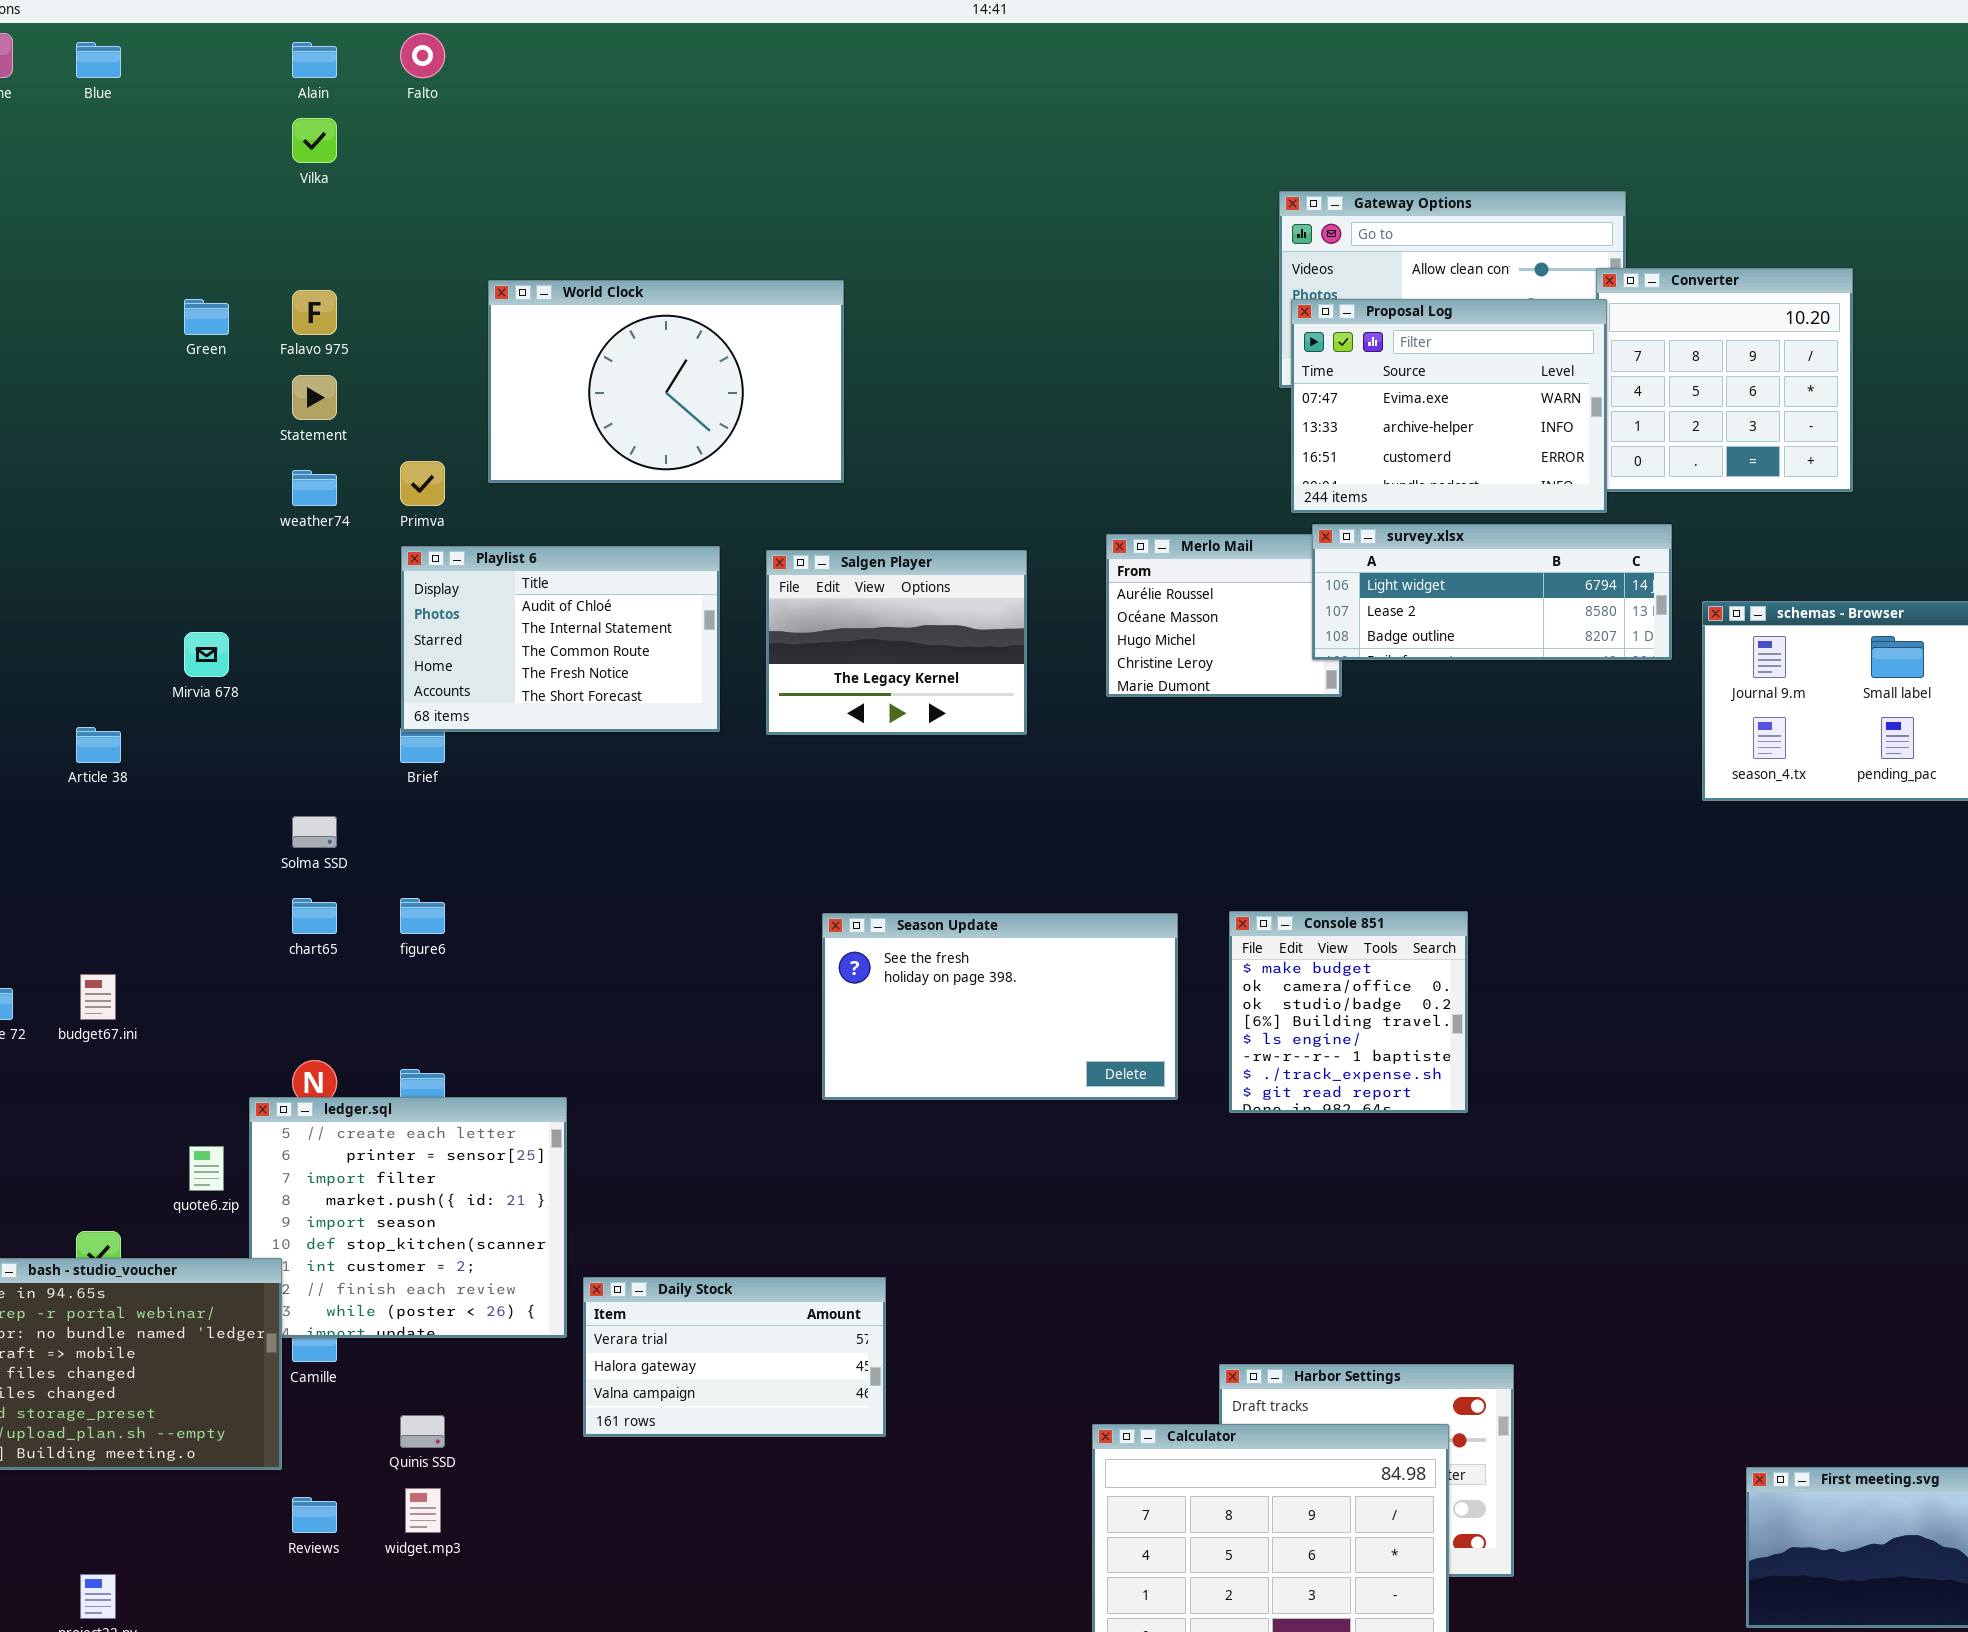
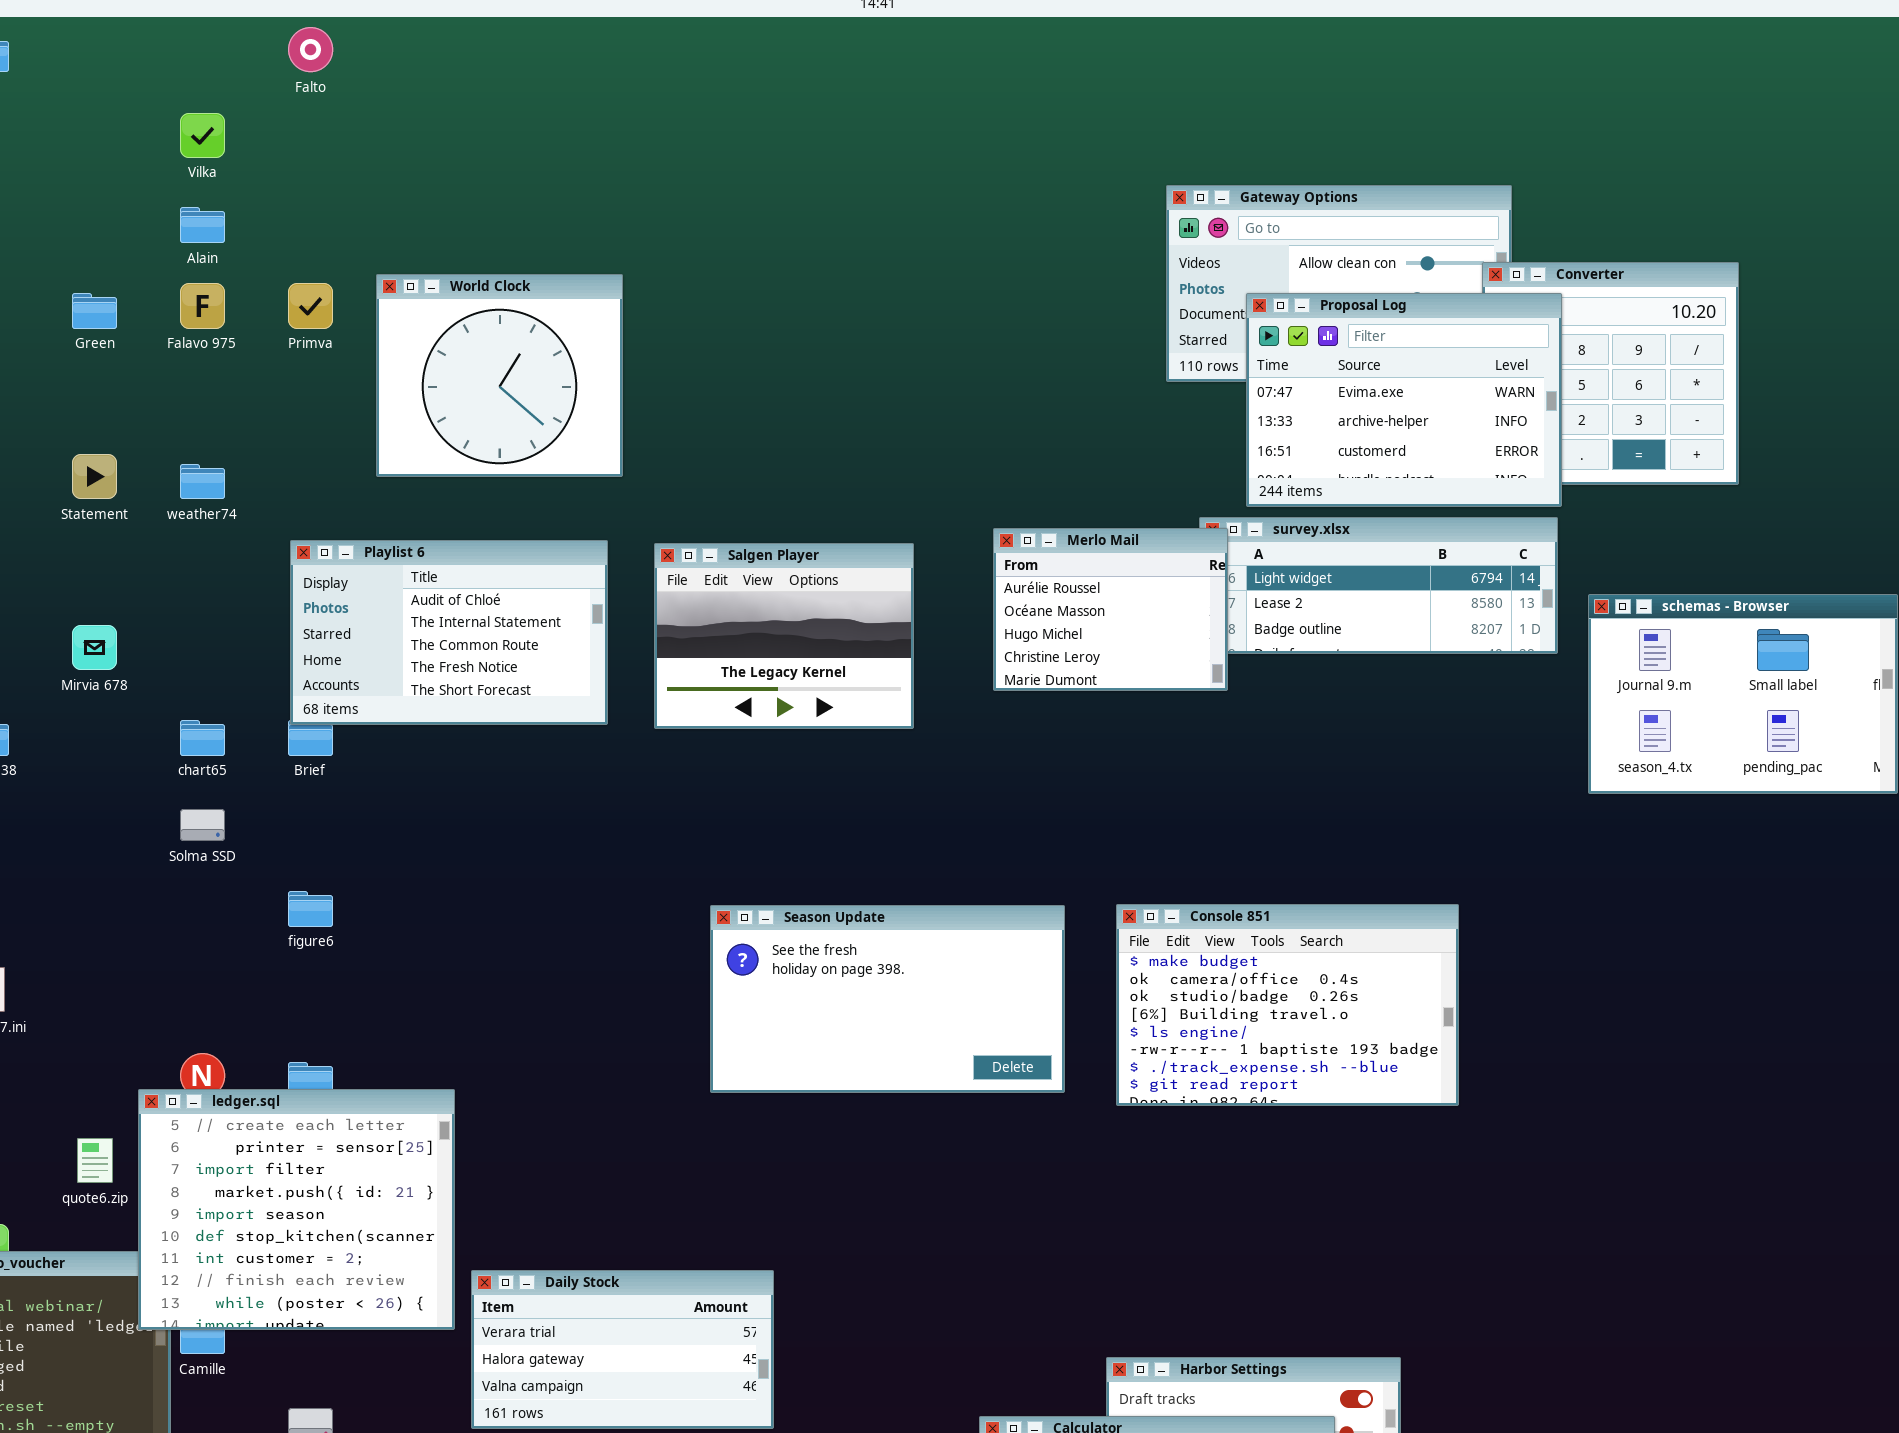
Alain: [292,42,337,78] -> [180,207,225,243], moved
World Clock: [488,280,844,483] -> [376,274,623,477], resized
Proposal Log: [1291,299,1607,513] -> [1246,293,1562,507], moved
Statement: [292,375,337,420] -> [72,454,117,499], moved
Primva: [400,461,445,506] -> [288,283,333,329], moved
Merlo Mail: [1106,534,1342,697] -> [993,528,1228,691], raised
chart65: [292,898,337,934] -> [180,720,225,756], moved
Console 851: [1229,911,1468,1113] -> [1116,904,1459,1106], resized
ledger.sql: [249,1097,567,1338] -> [138,1089,455,1330], raised

